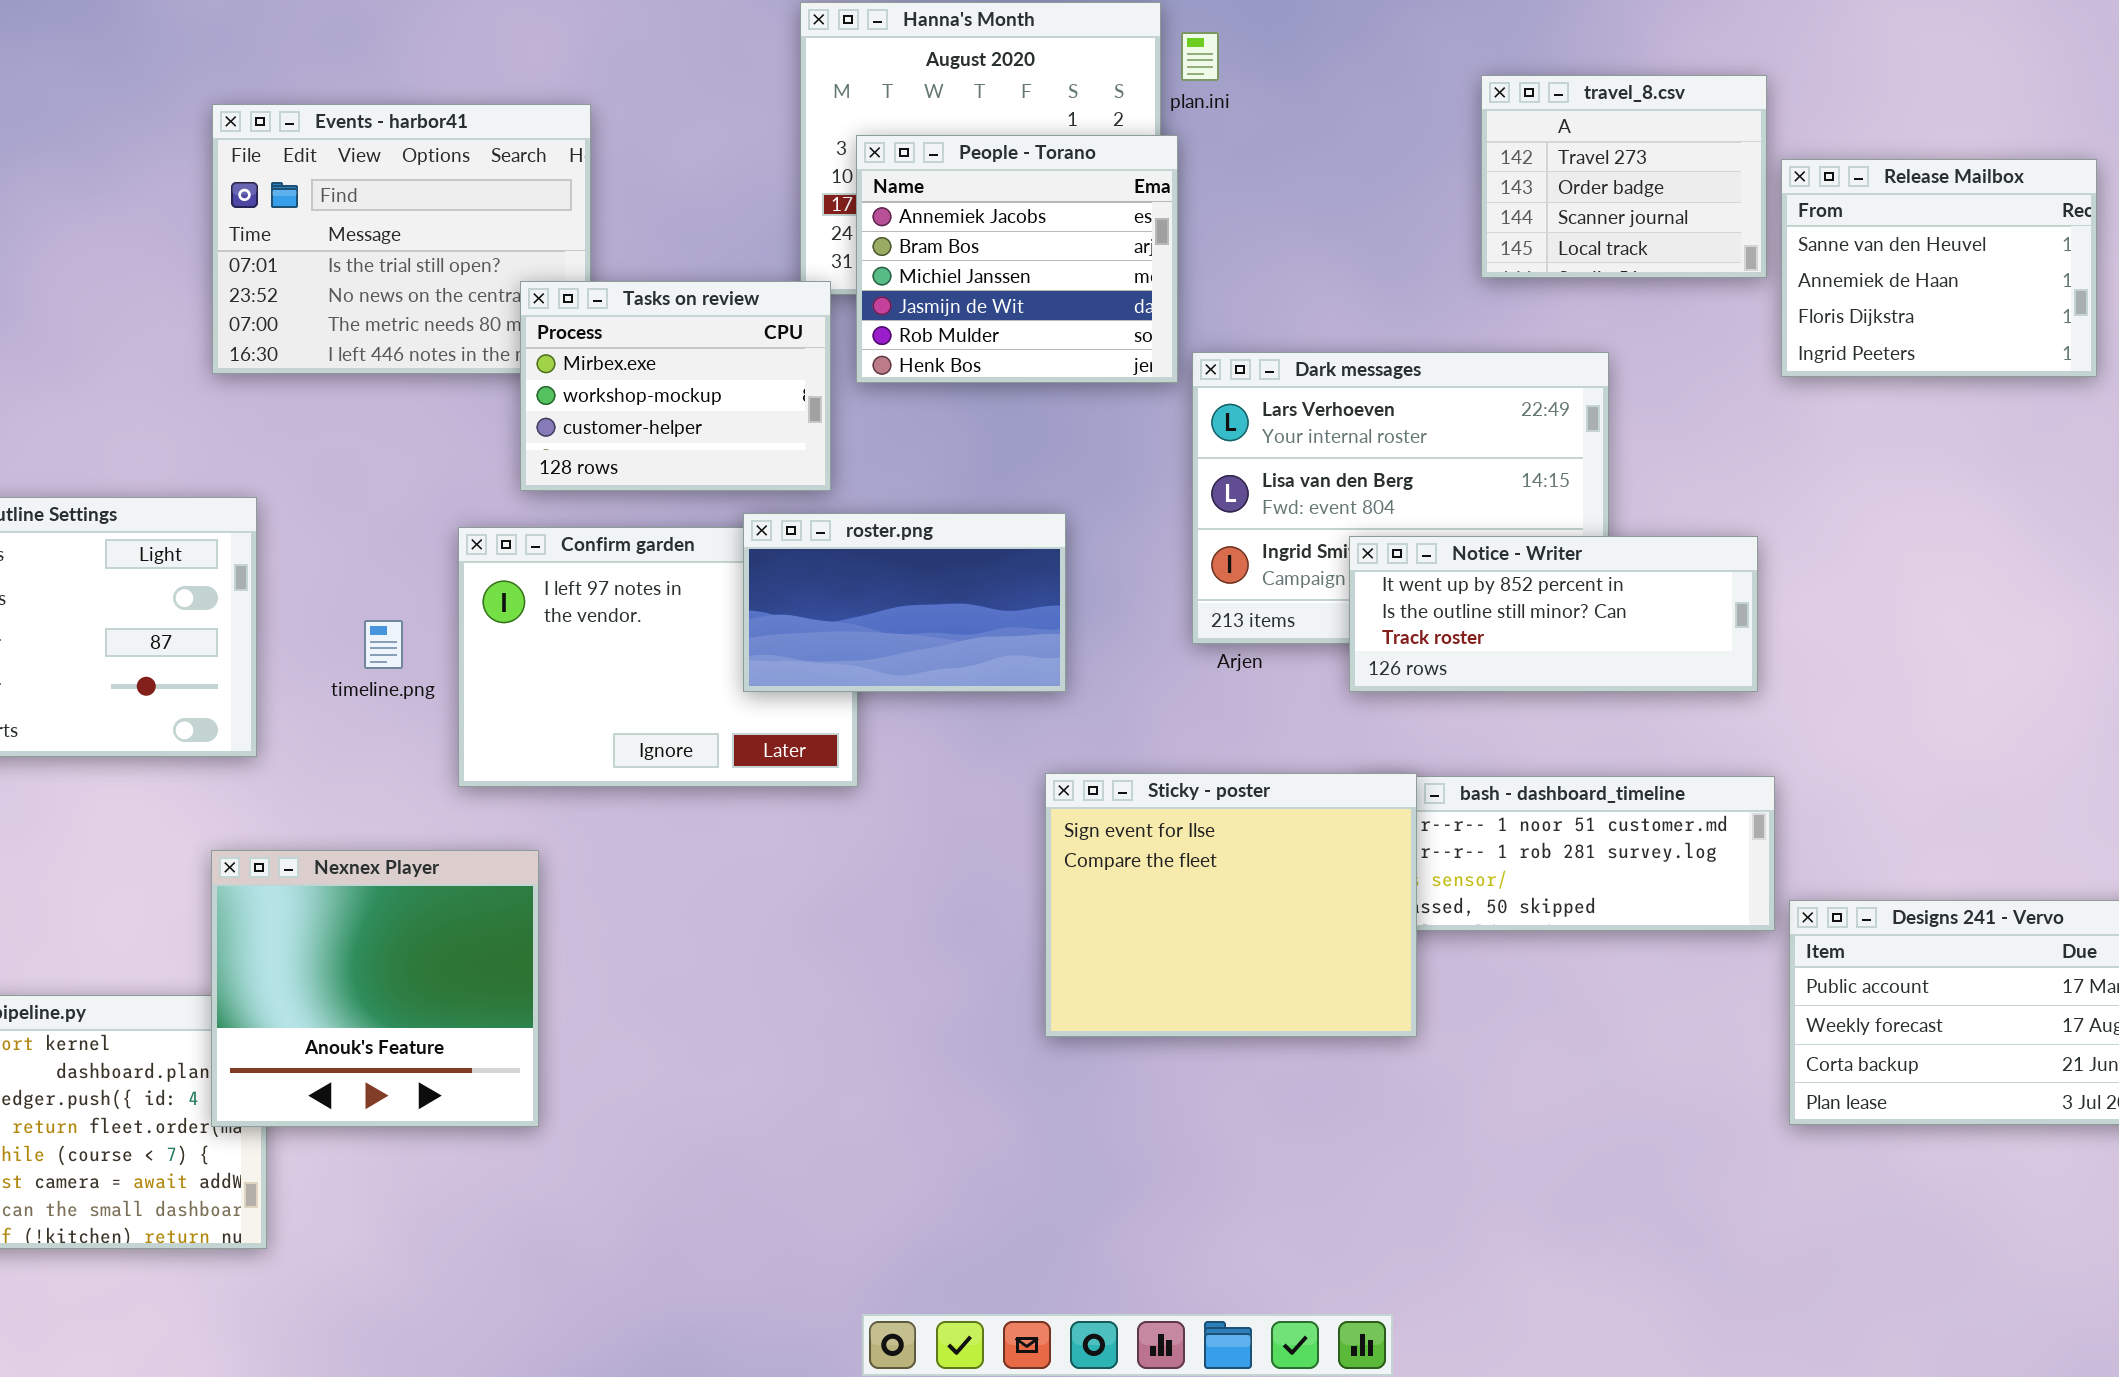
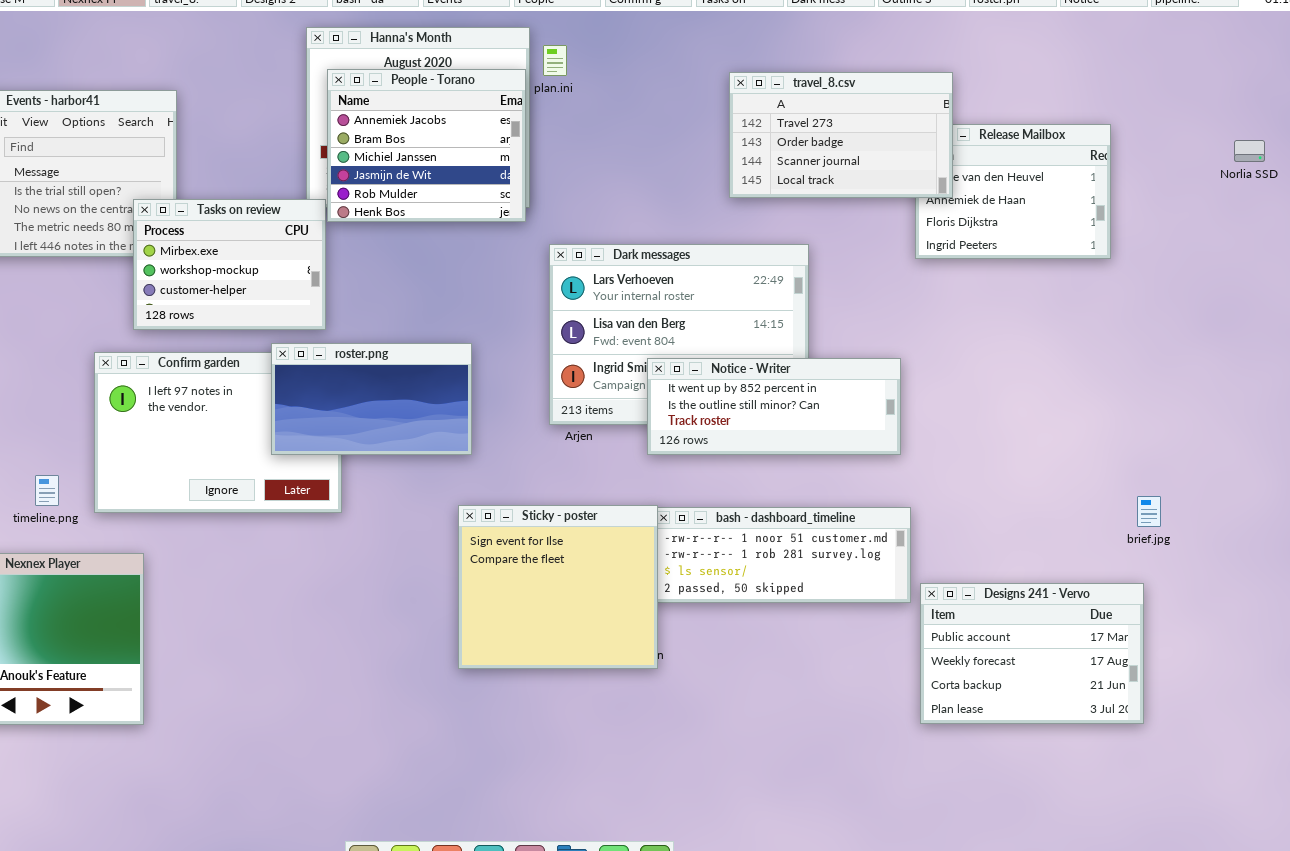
travel_8.csv: [1481,75,1767,278] -> [729,72,953,198], resized
People - Torano: [856,135,1178,383] -> [327,69,526,222], moved
timeline.png: [364,620,403,669] -> [35,475,59,506], moved
Sticky - poster: [1045,773,1417,1037] -> [458,505,658,669], resized

